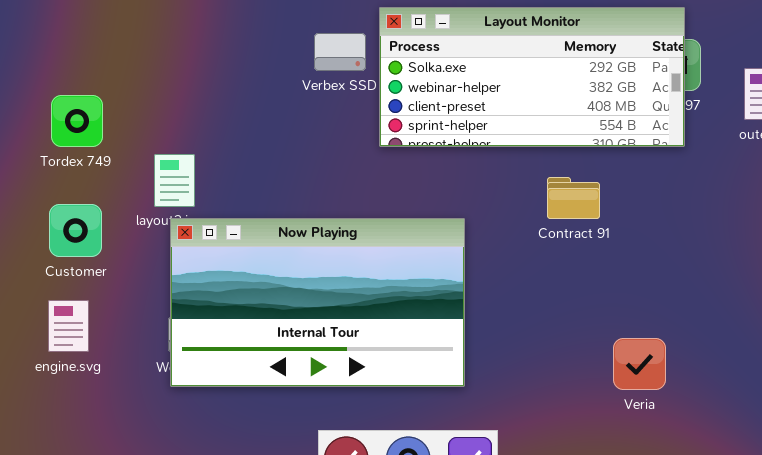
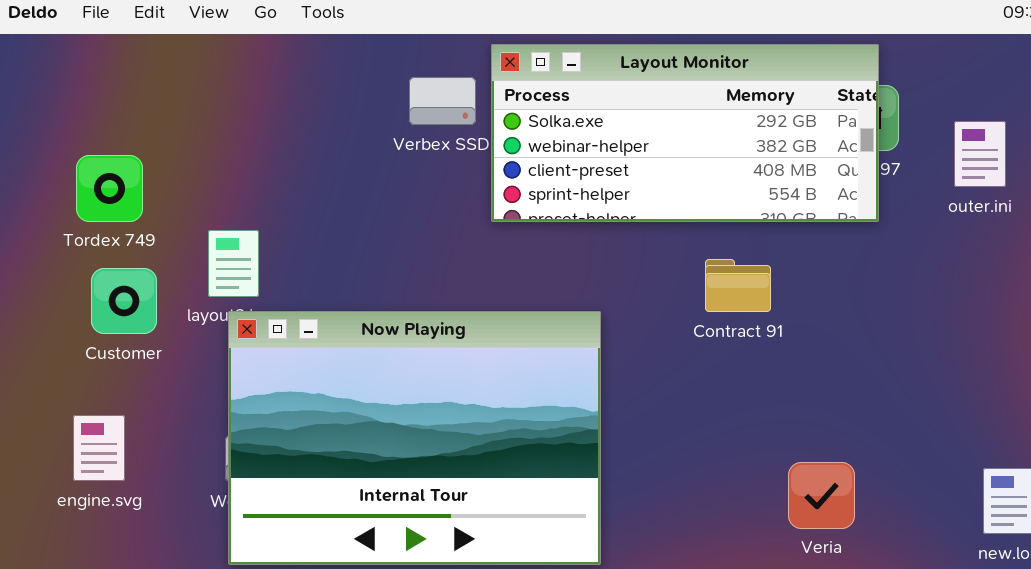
Customer: [49,204,102,257] -> [91,268,157,334], moved
Now Playing: [170,218,465,387] -> [228,311,601,565], resized

